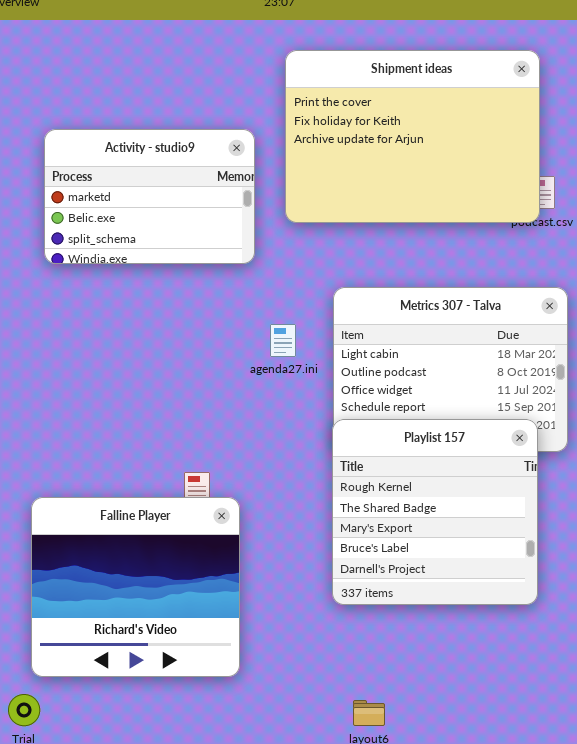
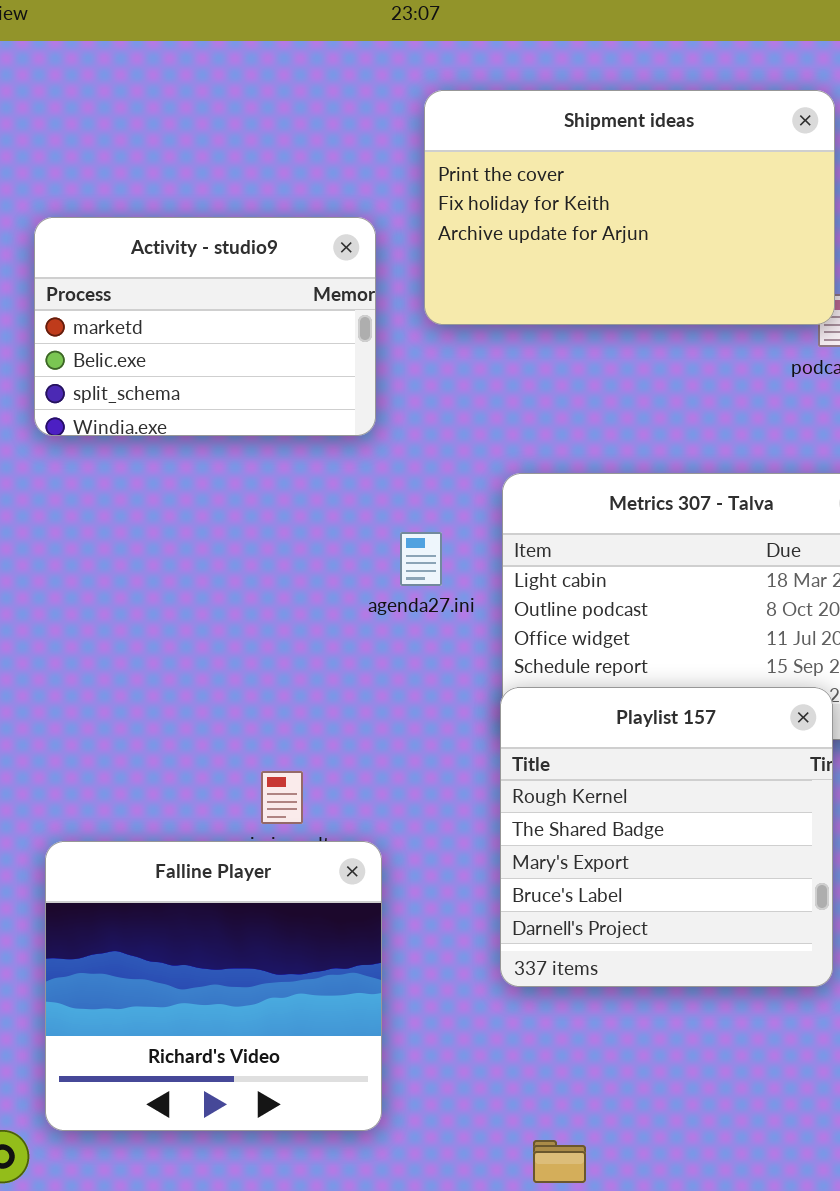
Shipment ideas: [285,50,540,223] -> [424,90,835,325], resized
Falline Player: [31,497,240,677] -> [45,841,382,1131], moved

